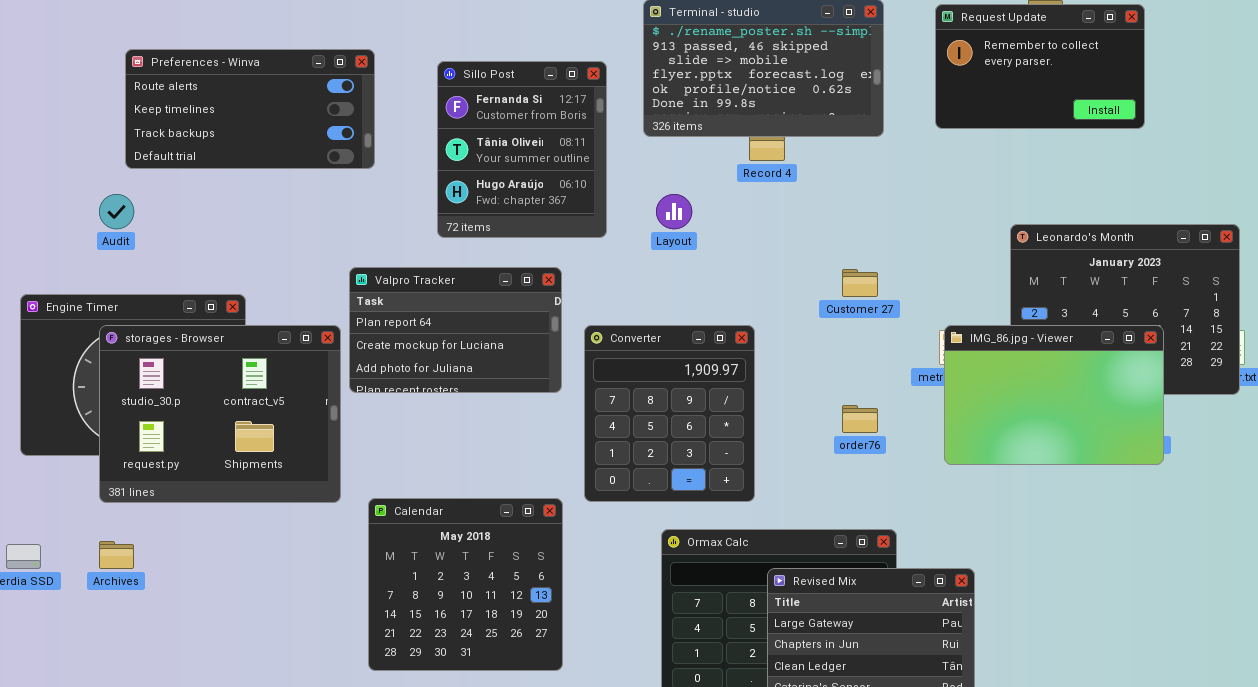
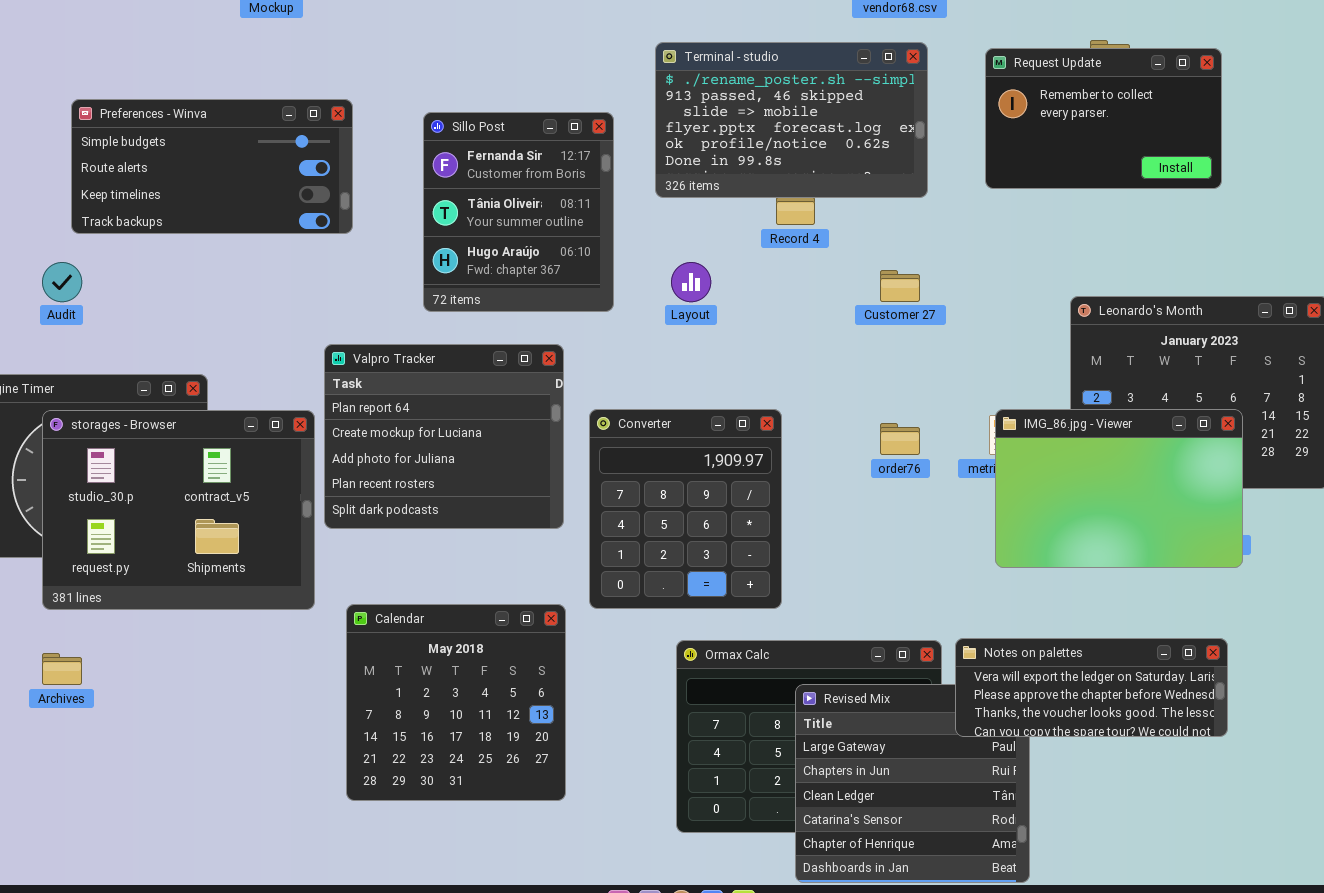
Preferences - Winva: [125,49,375,169] -> [71,99,353,234], scrolled up 1 row
Valpro Tracker: [349,267,562,393] -> [324,344,564,529], resized
Customer 27: [842,269,878,297] -> [880,270,920,302], moved
order76: [842,405,878,433] -> [880,423,920,455], moved
Notes on palettes: none -> [955,638,1228,737], opened

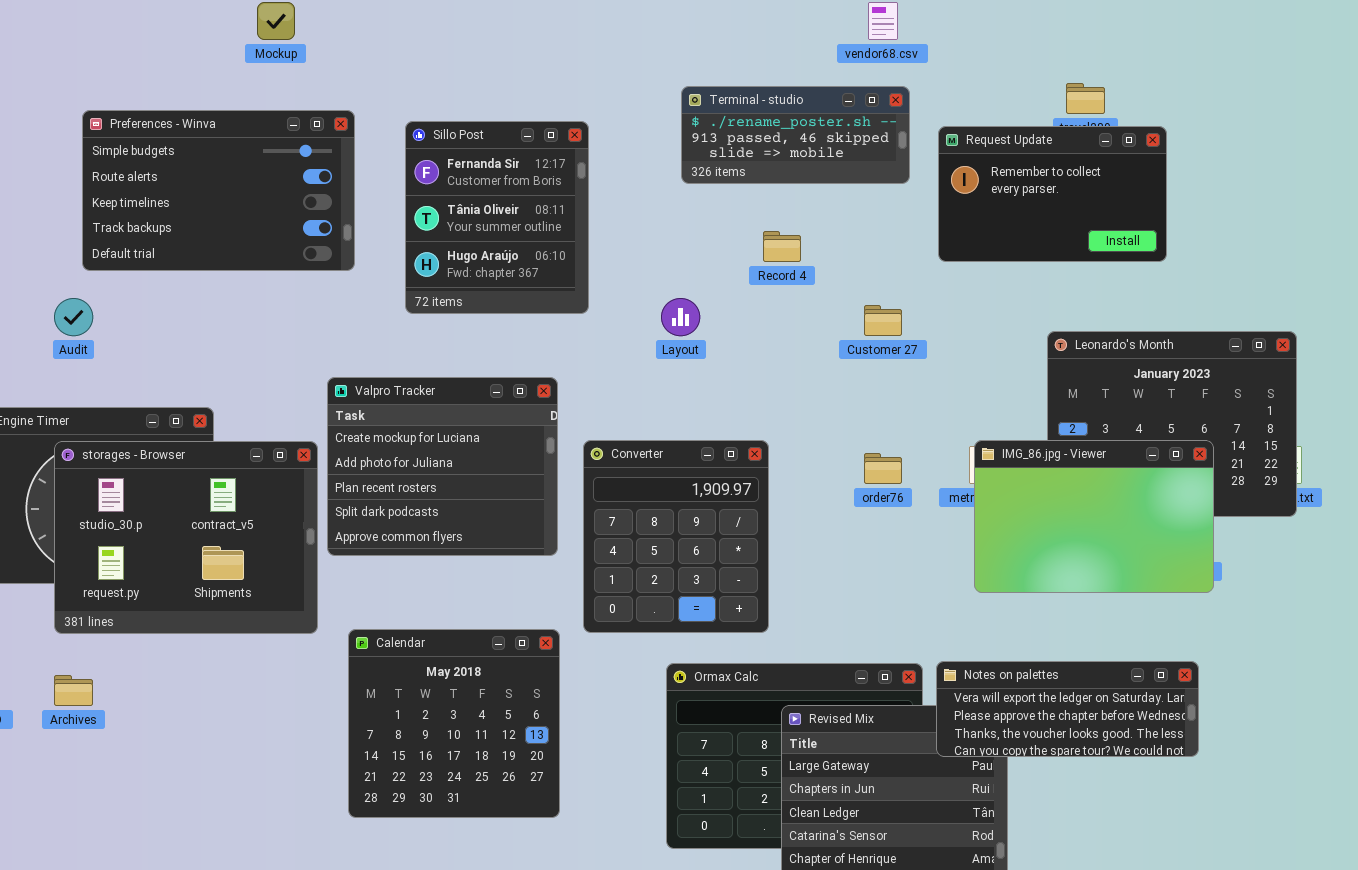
Terminal - studio: [655,42,928,198] -> [681,86,910,184], resized
Request Update: [985,48,1222,189] -> [938,126,1167,262], moved
Preferences - Winva: [71,99,353,234] -> [82,110,355,271], resized
Sillo Post: [423,112,614,312] -> [405,121,589,314], moved
Valpro Tracker: [324,344,564,529] -> [327,377,558,556], scrolled down 1 row

